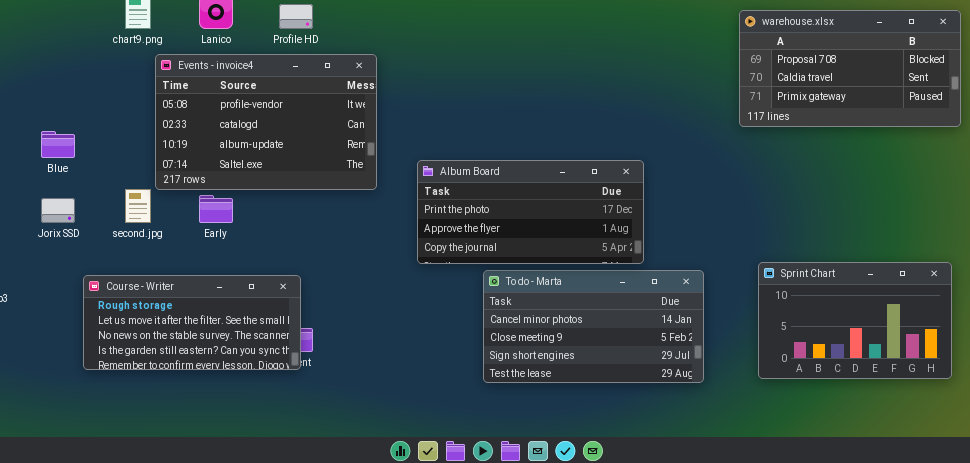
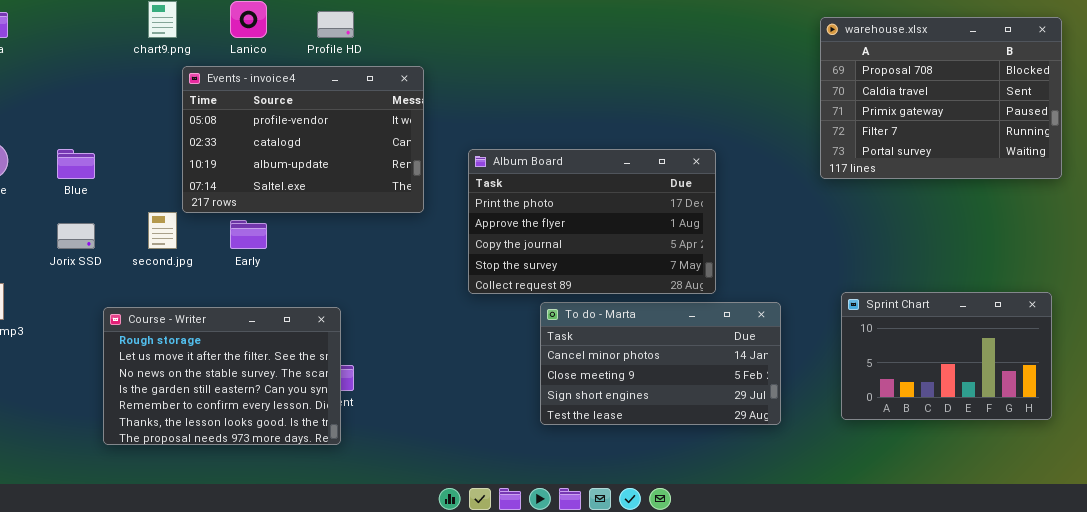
warehouse.xlsx: [739,10,961,127] -> [820,17,1062,179], resized
Album Board: [417,160,644,264] -> [468,149,716,294], resized
Course - Writer: [83,275,301,370] -> [103,307,341,445], resized

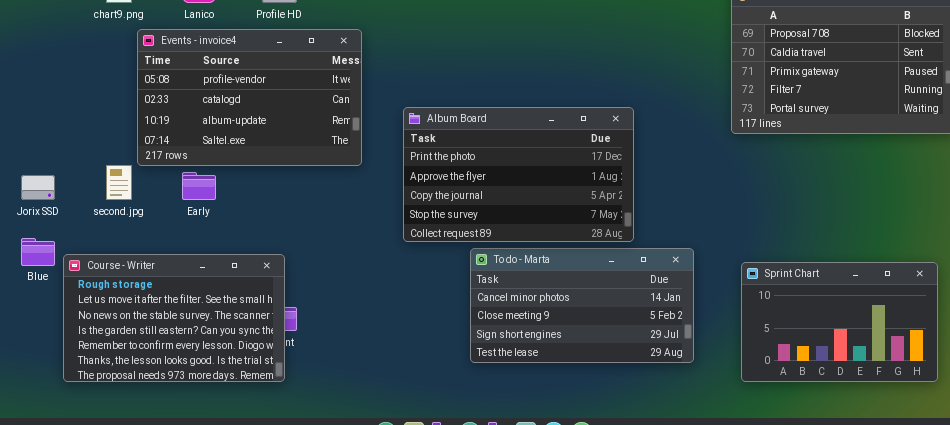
Blue: [57,149,95,179] -> [21,238,55,266], moved
Sprint Chart: [841,292,1052,420] -> [741,262,938,382], moved

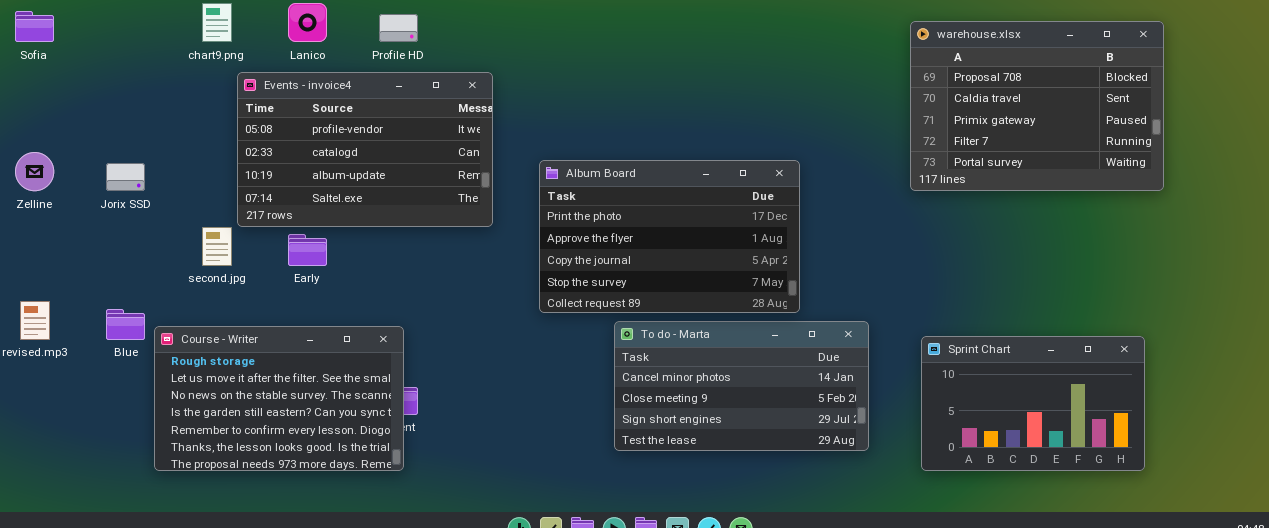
Jorix SSD: [21,175,55,200] -> [106,163,145,191], moved

